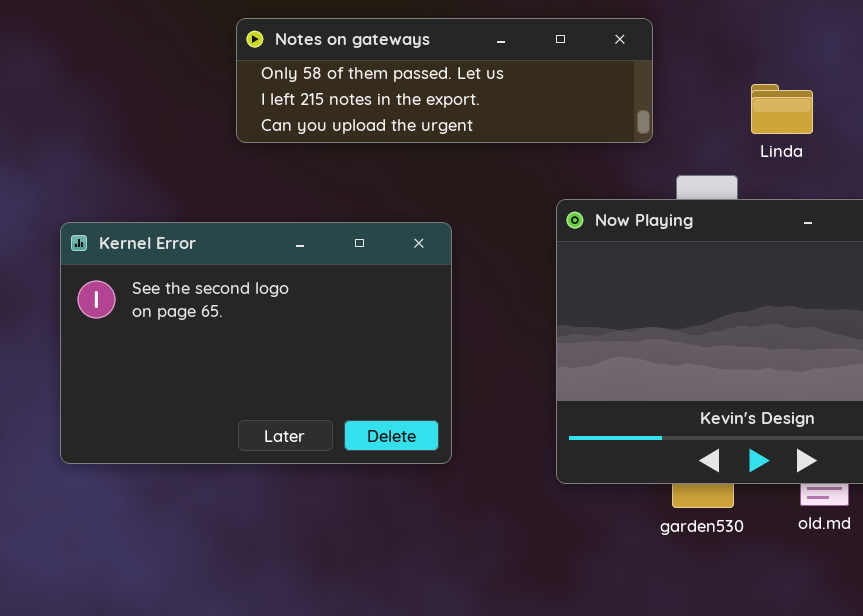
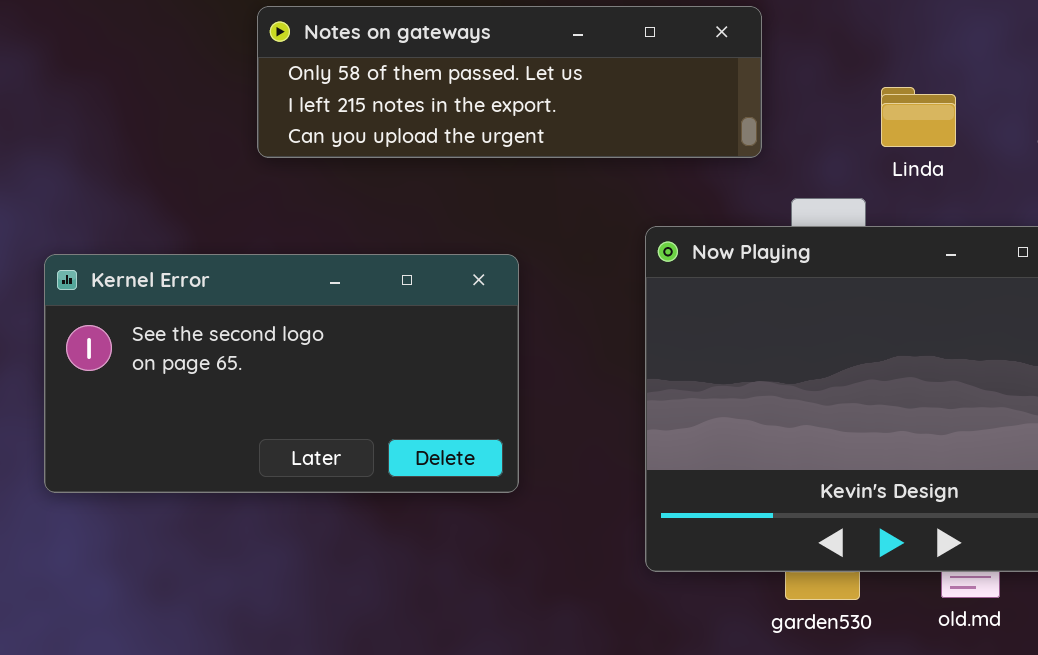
Kernel Error: [60,222,452,464] -> [44,254,519,493], resized

